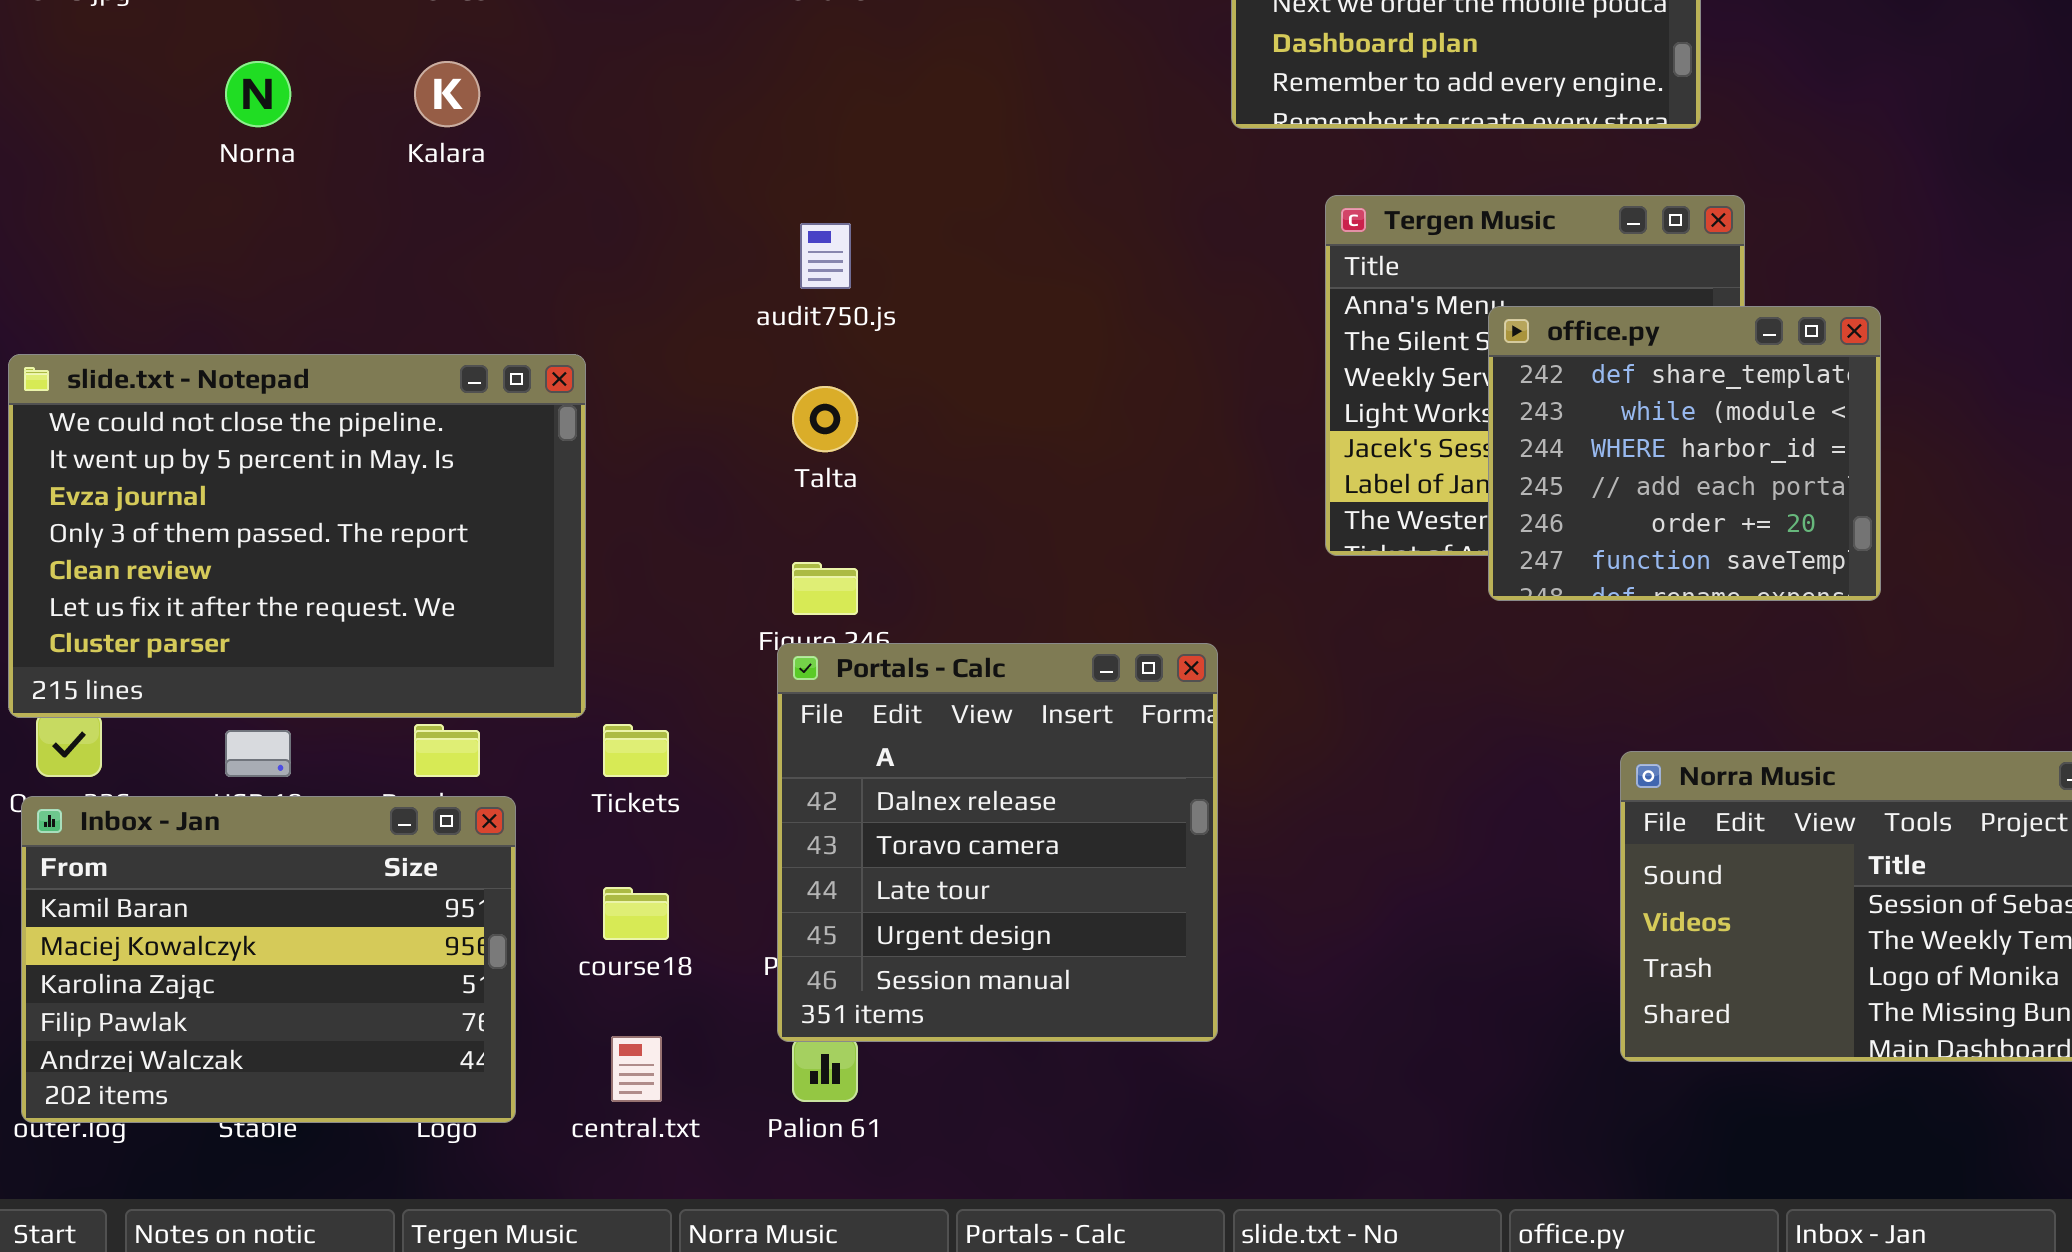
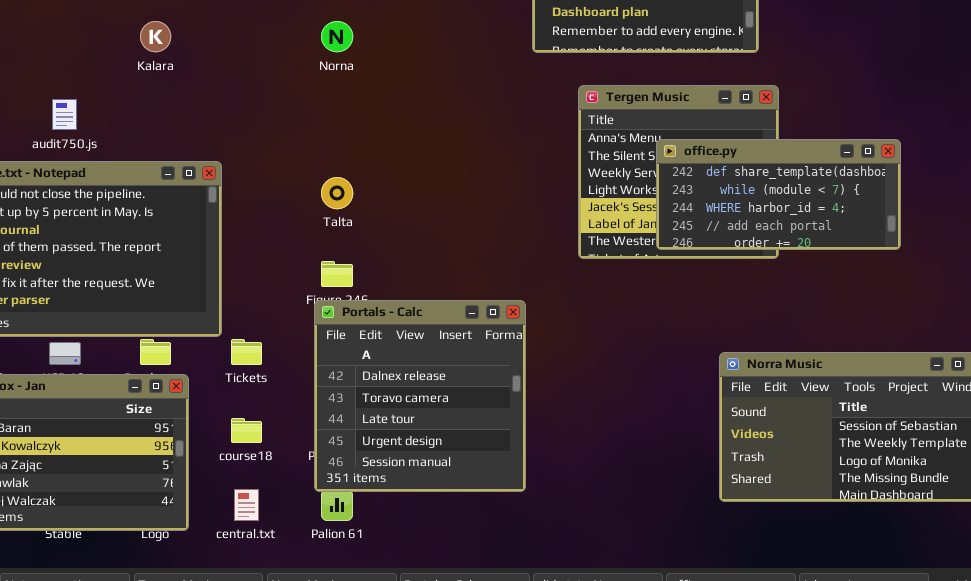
Norna: [225,61,291,127] -> [321,21,353,52], moved
audit750.js: [800,223,851,289] -> [52,99,77,130], moved
office.py: [1488,306,1881,601] -> [656,139,901,250], resized

